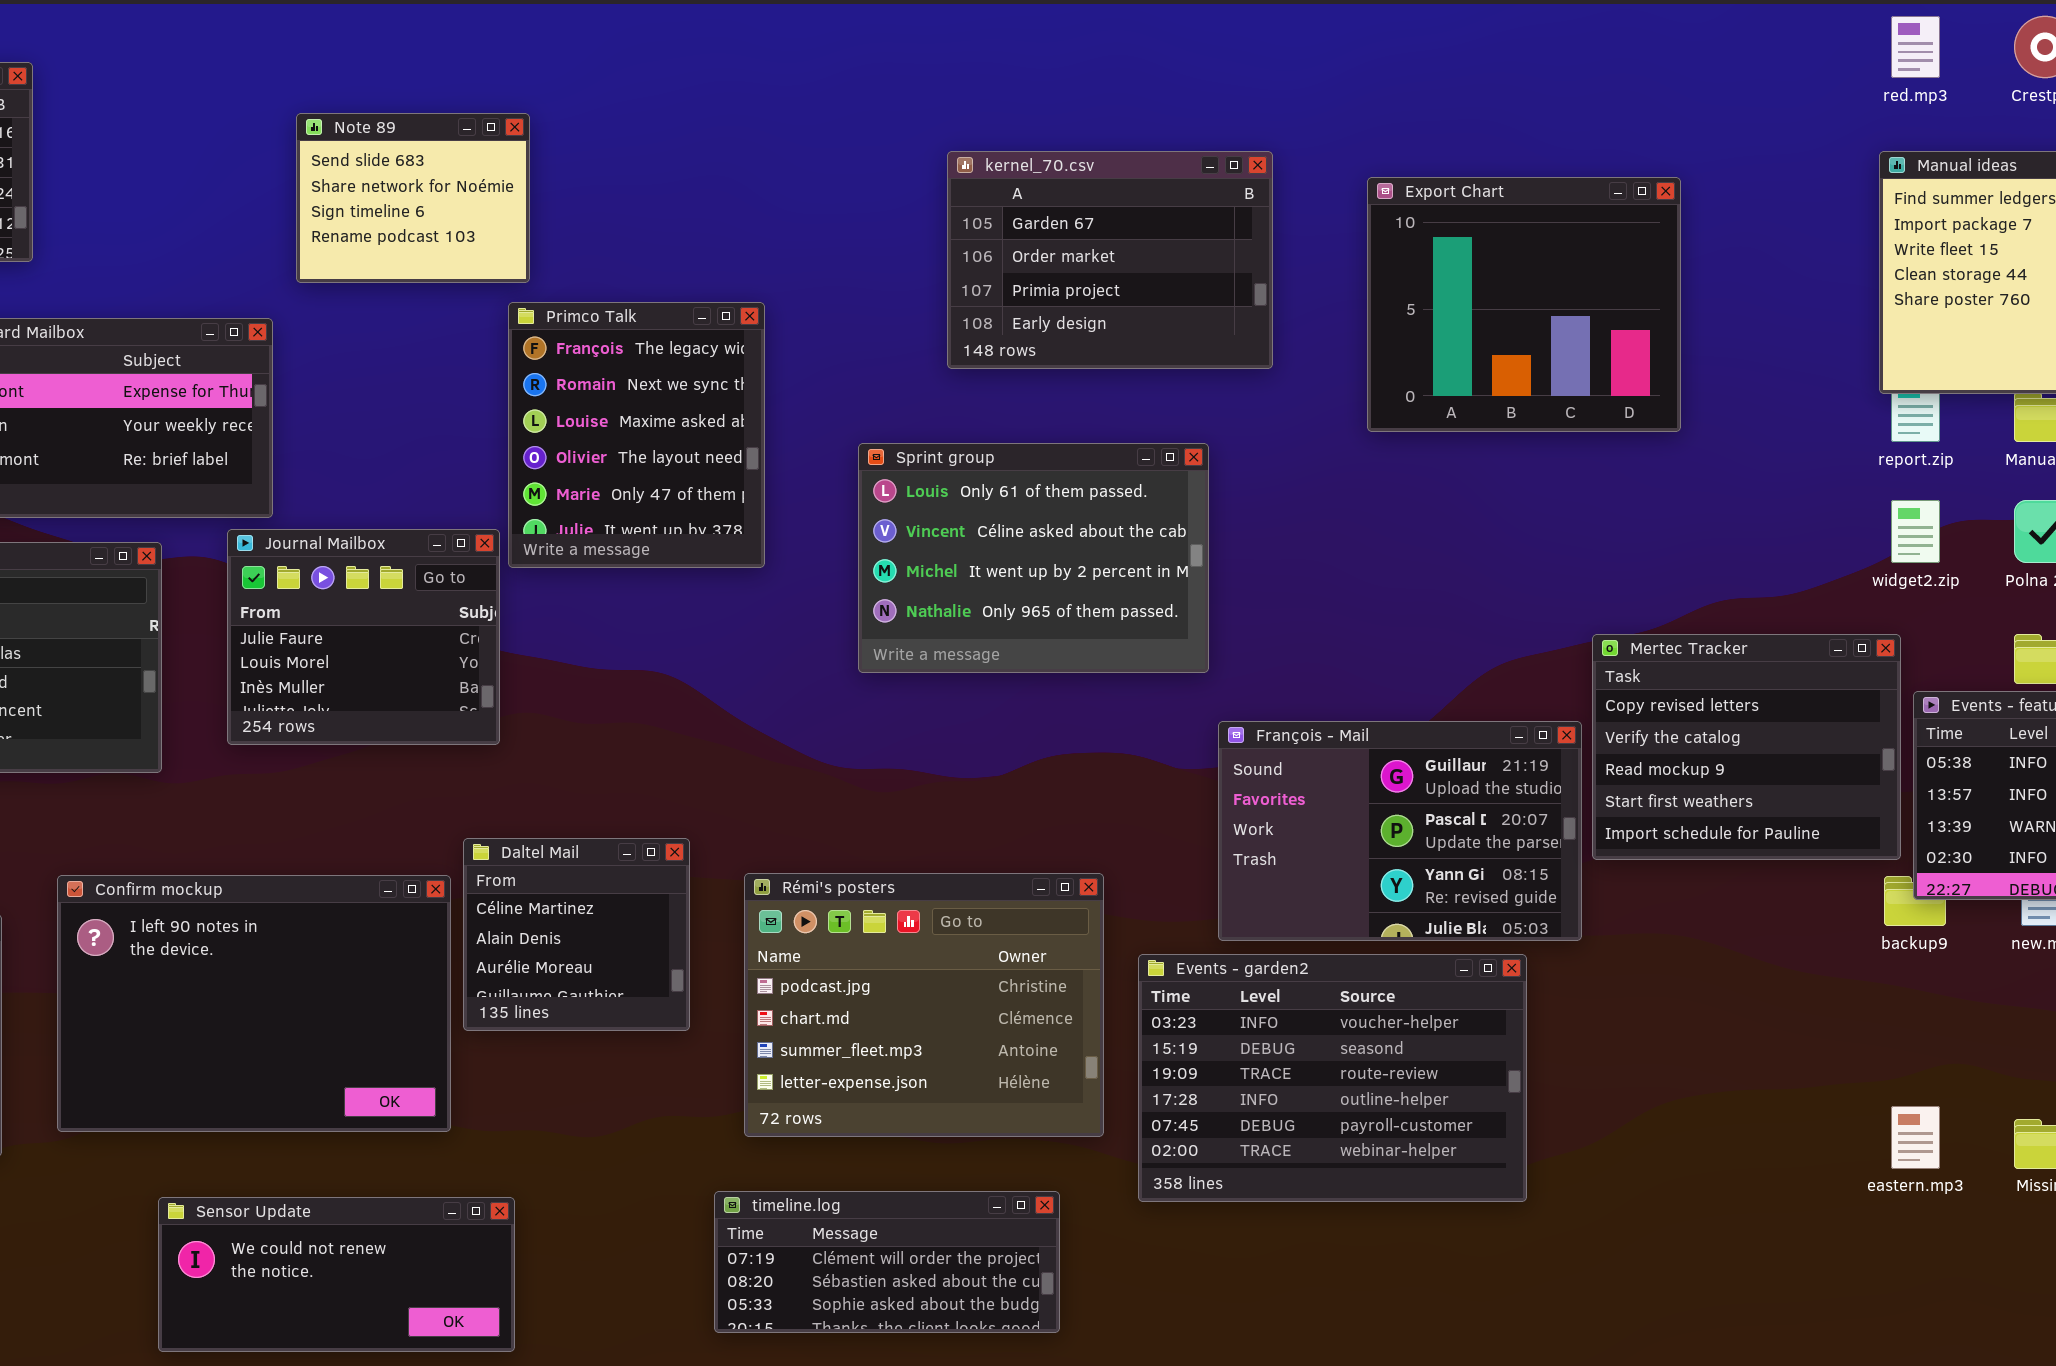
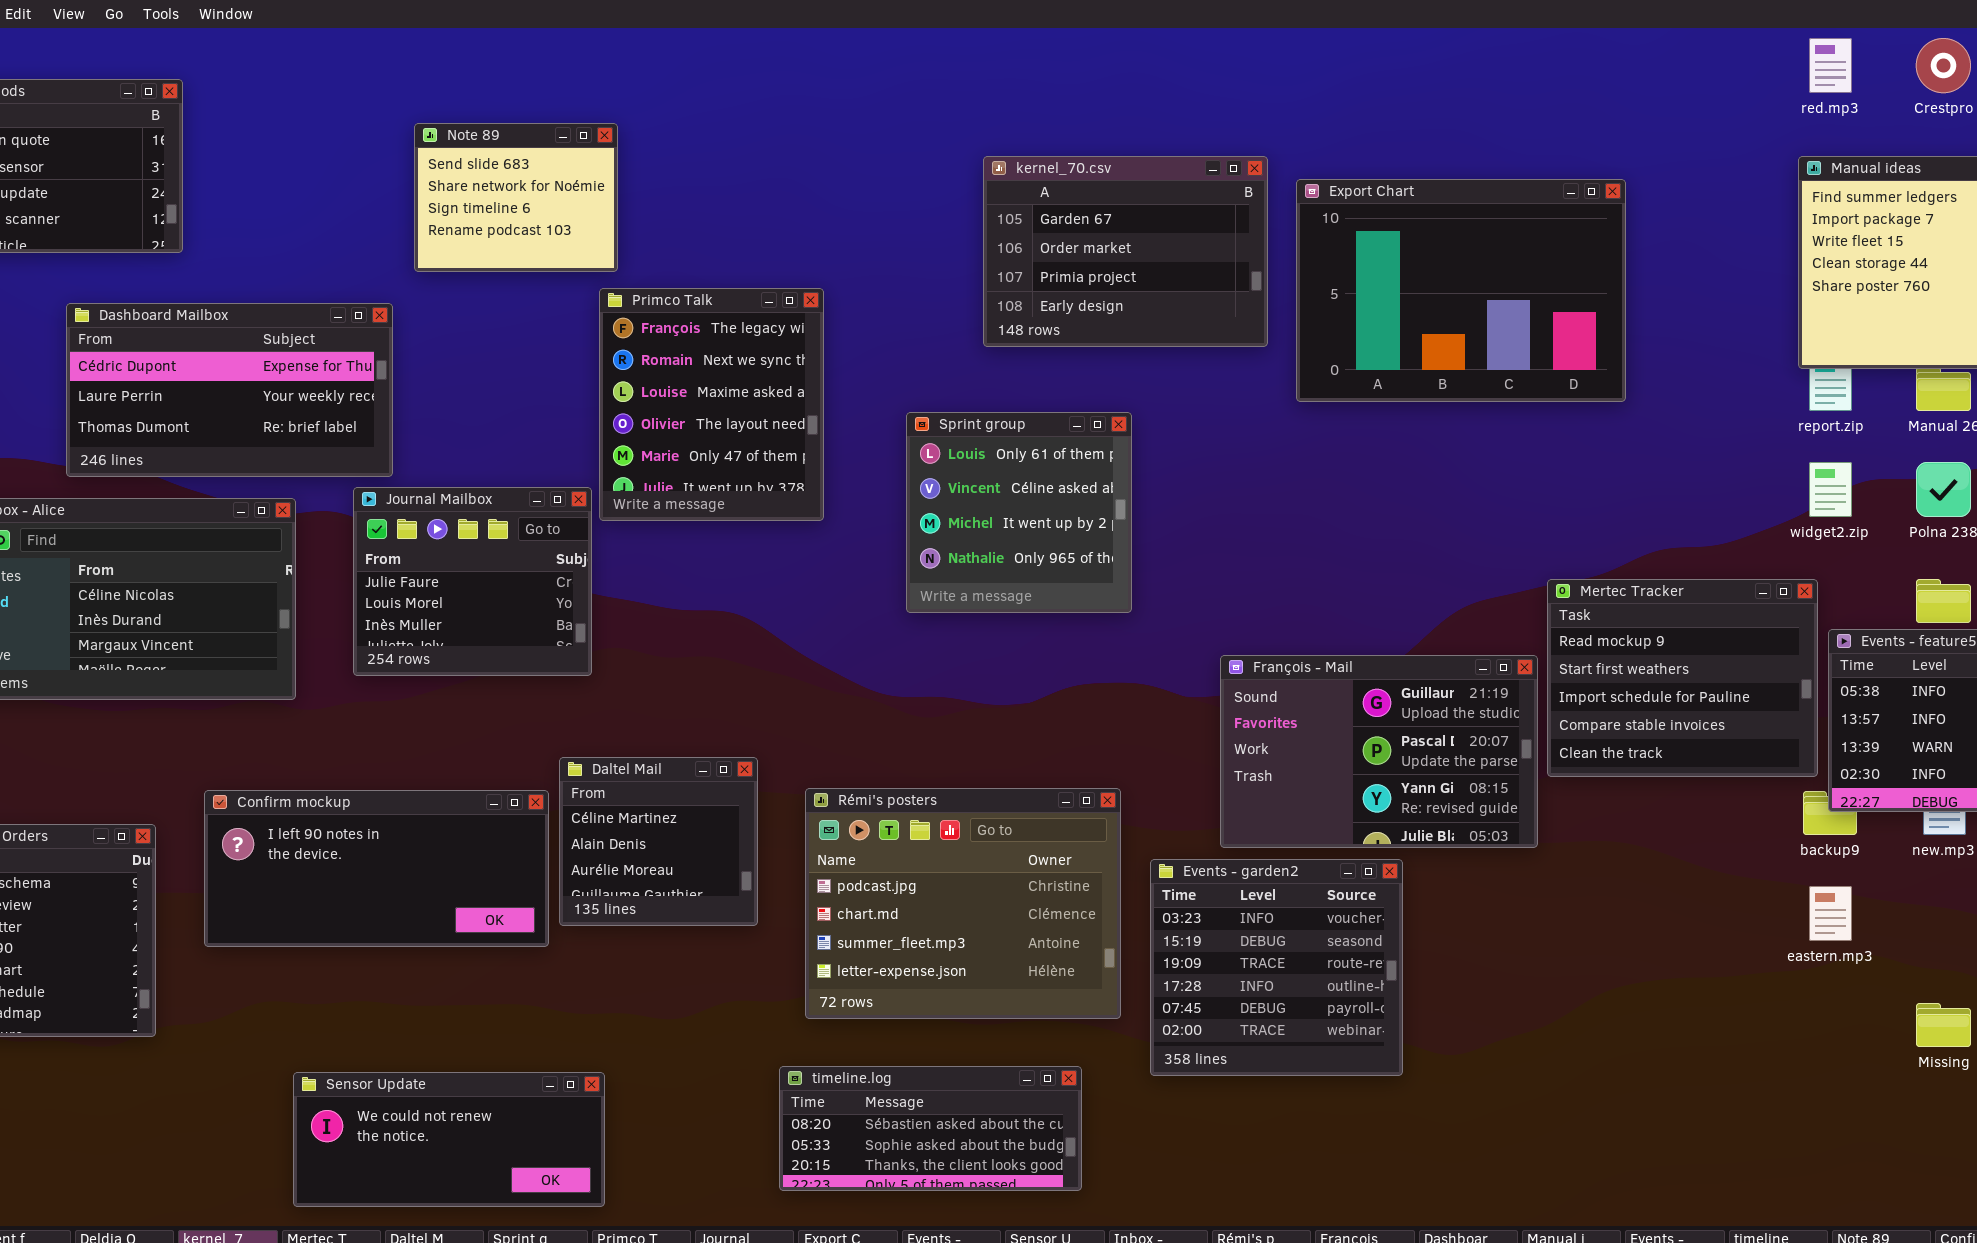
Export Chart: [1367,177,1681,432] -> [1296,179,1626,402], resized
Sprint group: [858,443,1209,673] -> [906,412,1132,613], resized
Mertec Tracker: [1592,634,1901,860] -> [1547,579,1818,777], scrolled down 2 rows
Confirm mockup: [57,875,451,1132] -> [204,790,549,947], resized
Events - garden2: [1138,954,1527,1202] -> [1150,859,1403,1076], resized
eastern.mp3: [1891,1106,1940,1169] -> [1809,886,1852,941], moved
timeline.log: [714,1191,1060,1333] -> [779,1066,1082,1191], scrolled down 1 row

